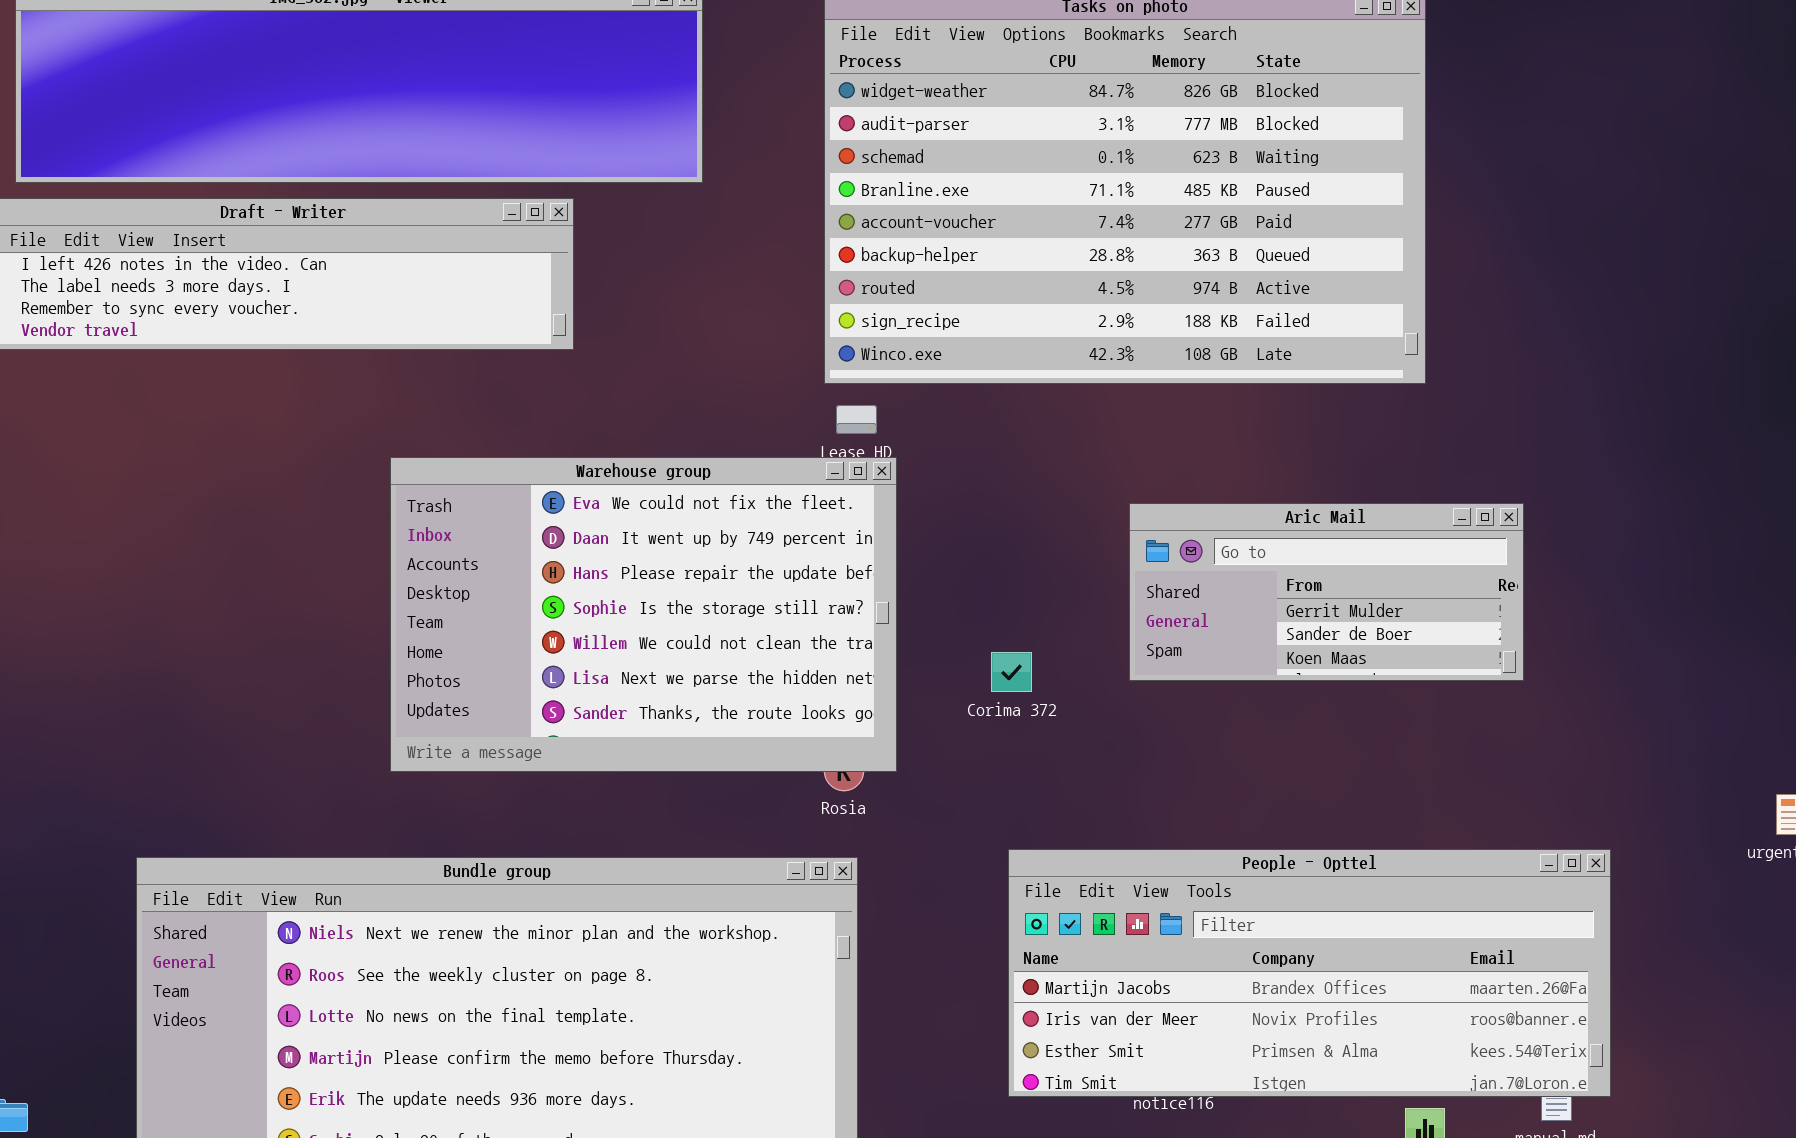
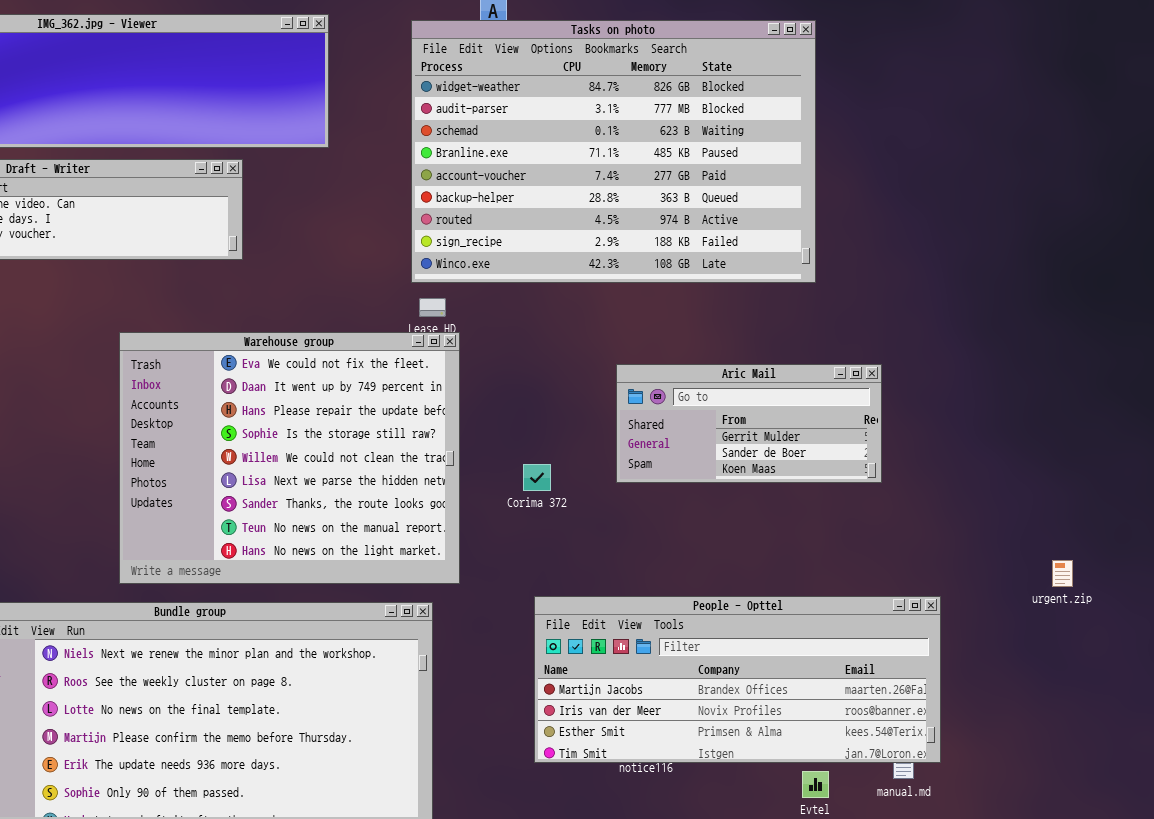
Warehouse group: [390,457,897,772] -> [119,332,460,584], resized

